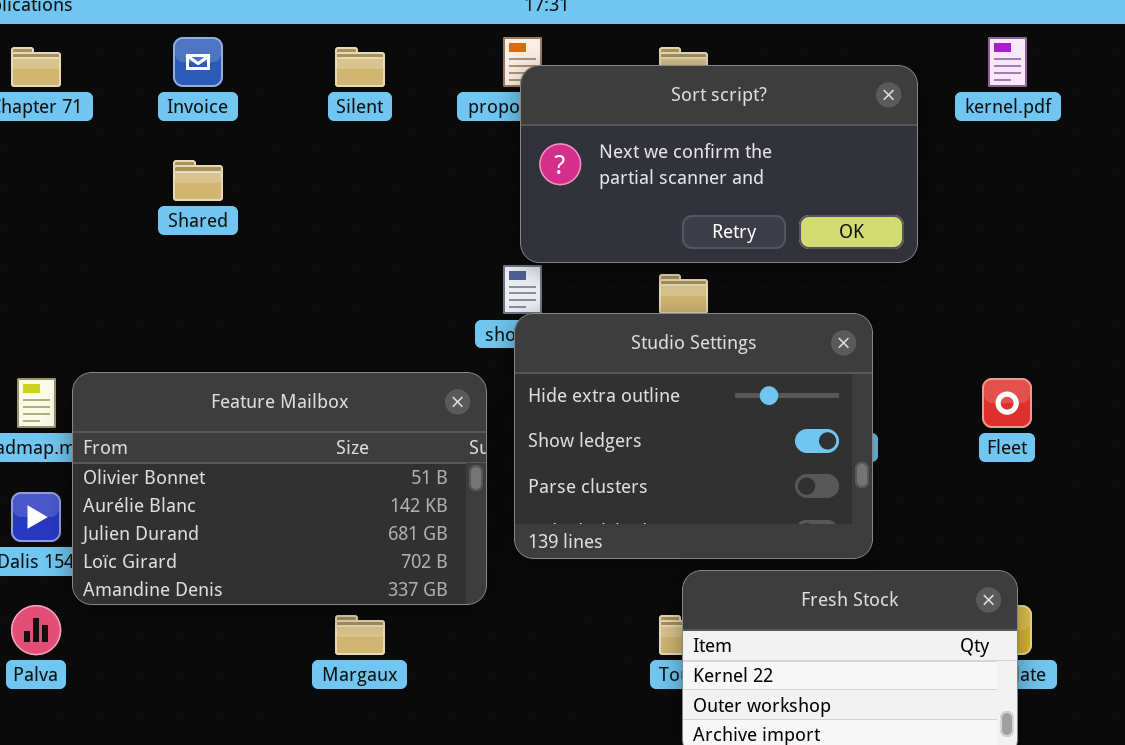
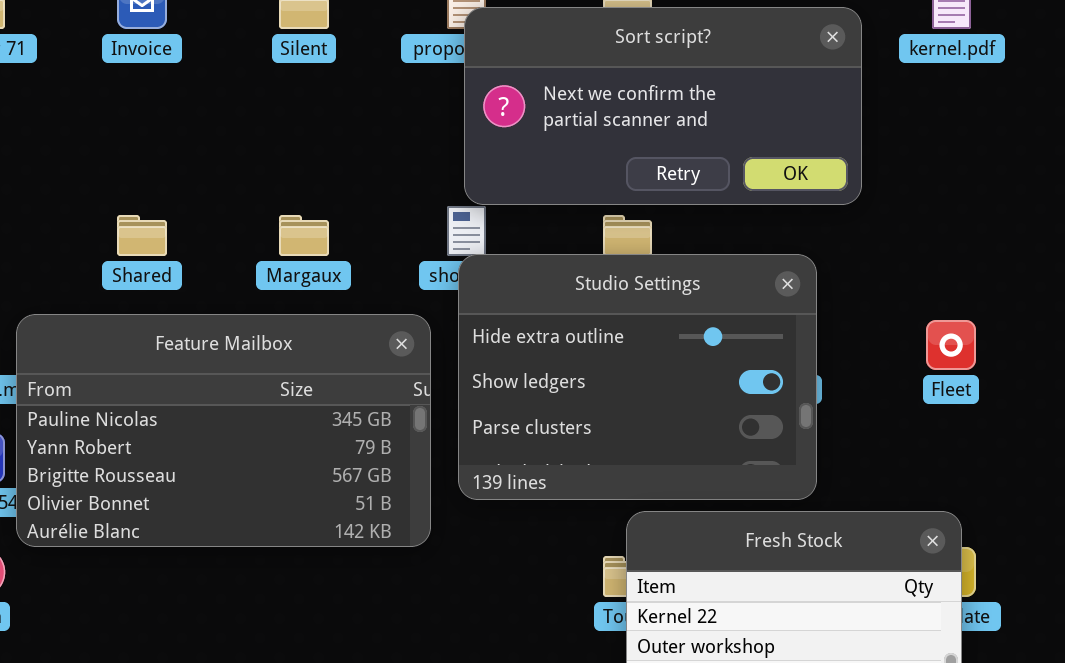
Shared: [173,160,223,201] -> [117,215,167,256], moved
Feature Mailbox: [72,372,487,605] -> [16,314,431,547], scrolled up 3 rows
Margaux: [335,615,385,655] -> [279,215,329,256], moved

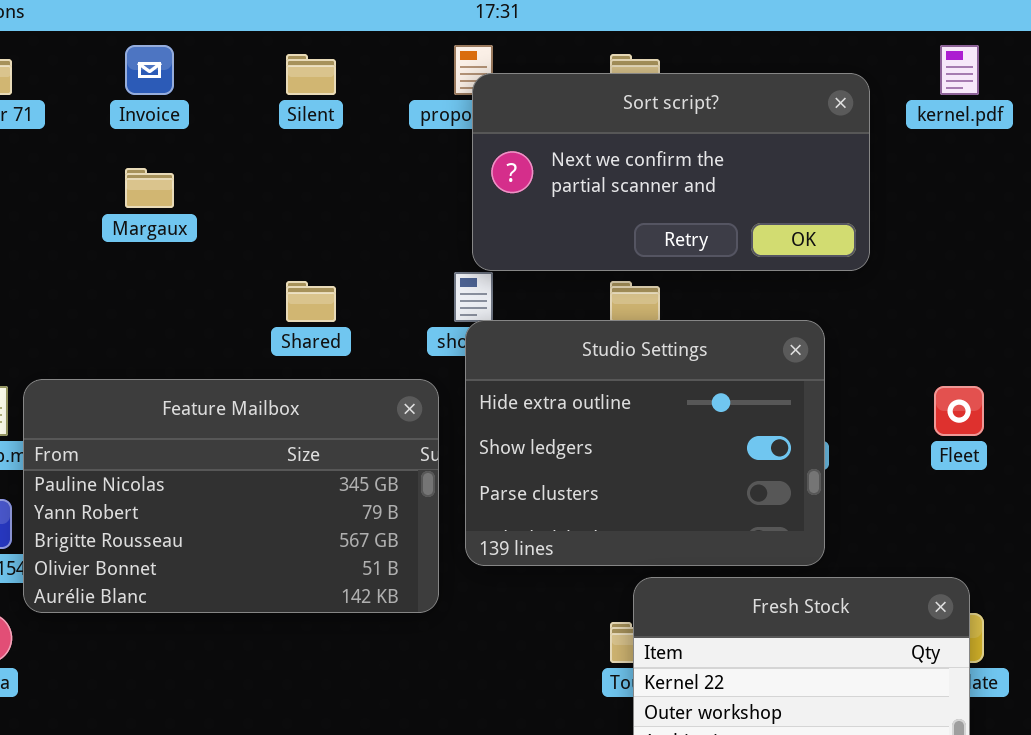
Shared: [117,215,167,256] -> [286,281,336,322], moved
Margaux: [279,215,329,256] -> [125,168,174,208], moved

